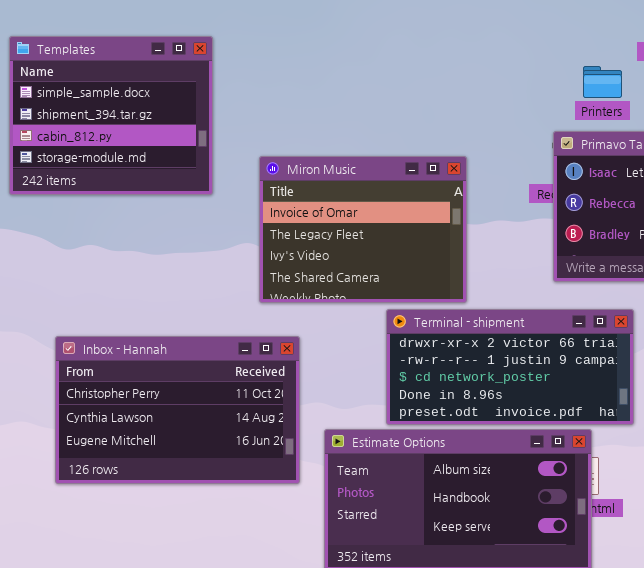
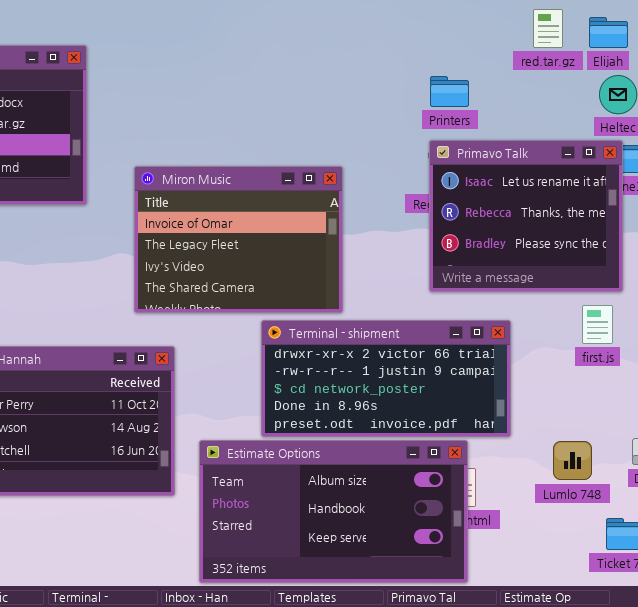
Printers: [583,66,622,98] -> [430,76,469,107], moved

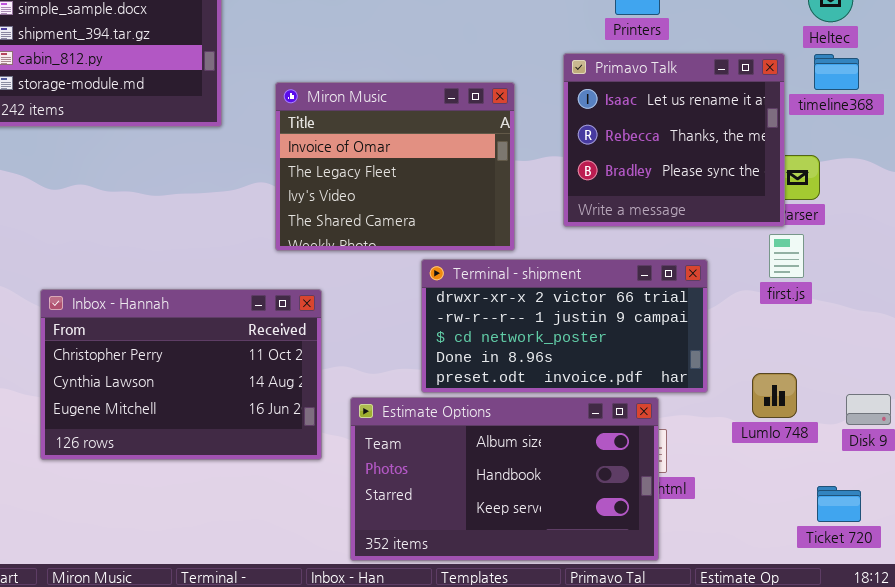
Primavo Talk: [429,140,623,292] -> [563,53,785,227], moved
first.js: [582,305,613,344] -> [769,234,804,278], moved
Lumlo 748: [553,441,592,480] -> [752,373,797,418], moved

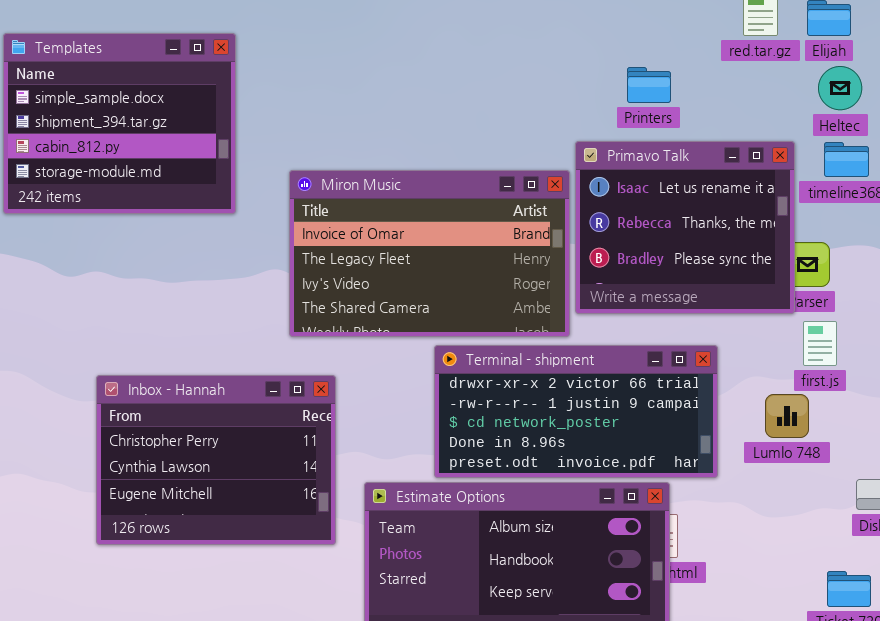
Miron Music: [275,82,515,251] -> [289,170,570,337], resized
first.js: [769,234,804,278] -> [803,321,837,366], moved
Inbox - Hannah: [40,289,322,460] -> [96,375,336,545], resized
Lumlo 748: [752,373,797,418] -> [765,394,809,438], moved

